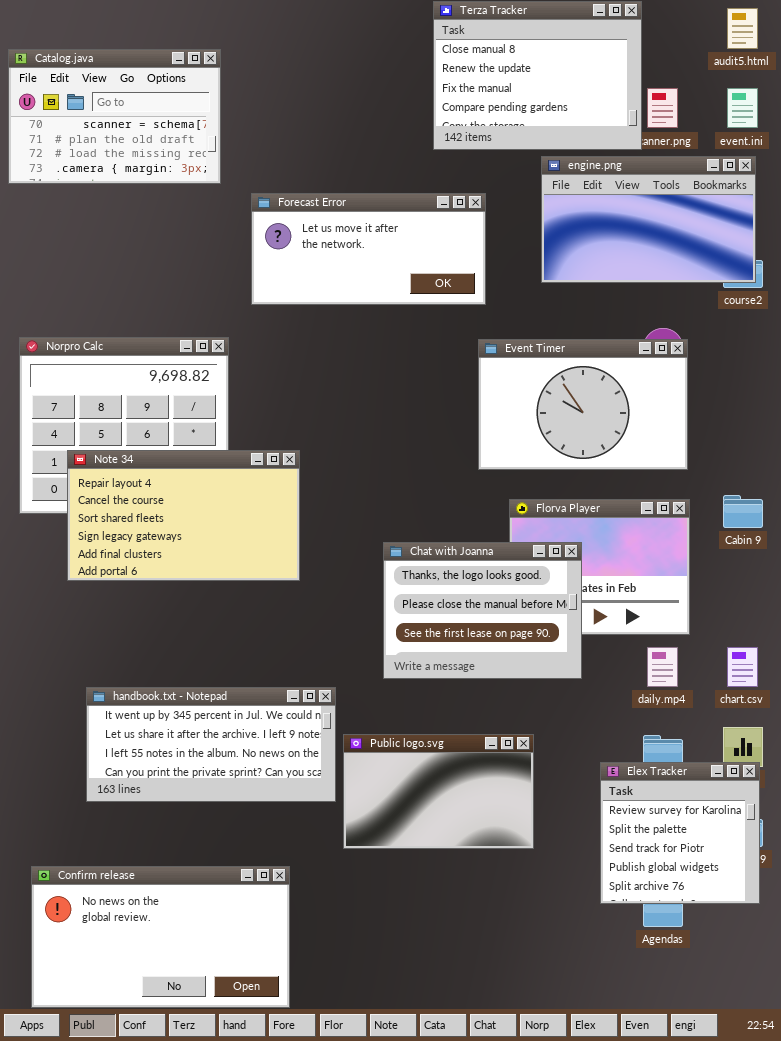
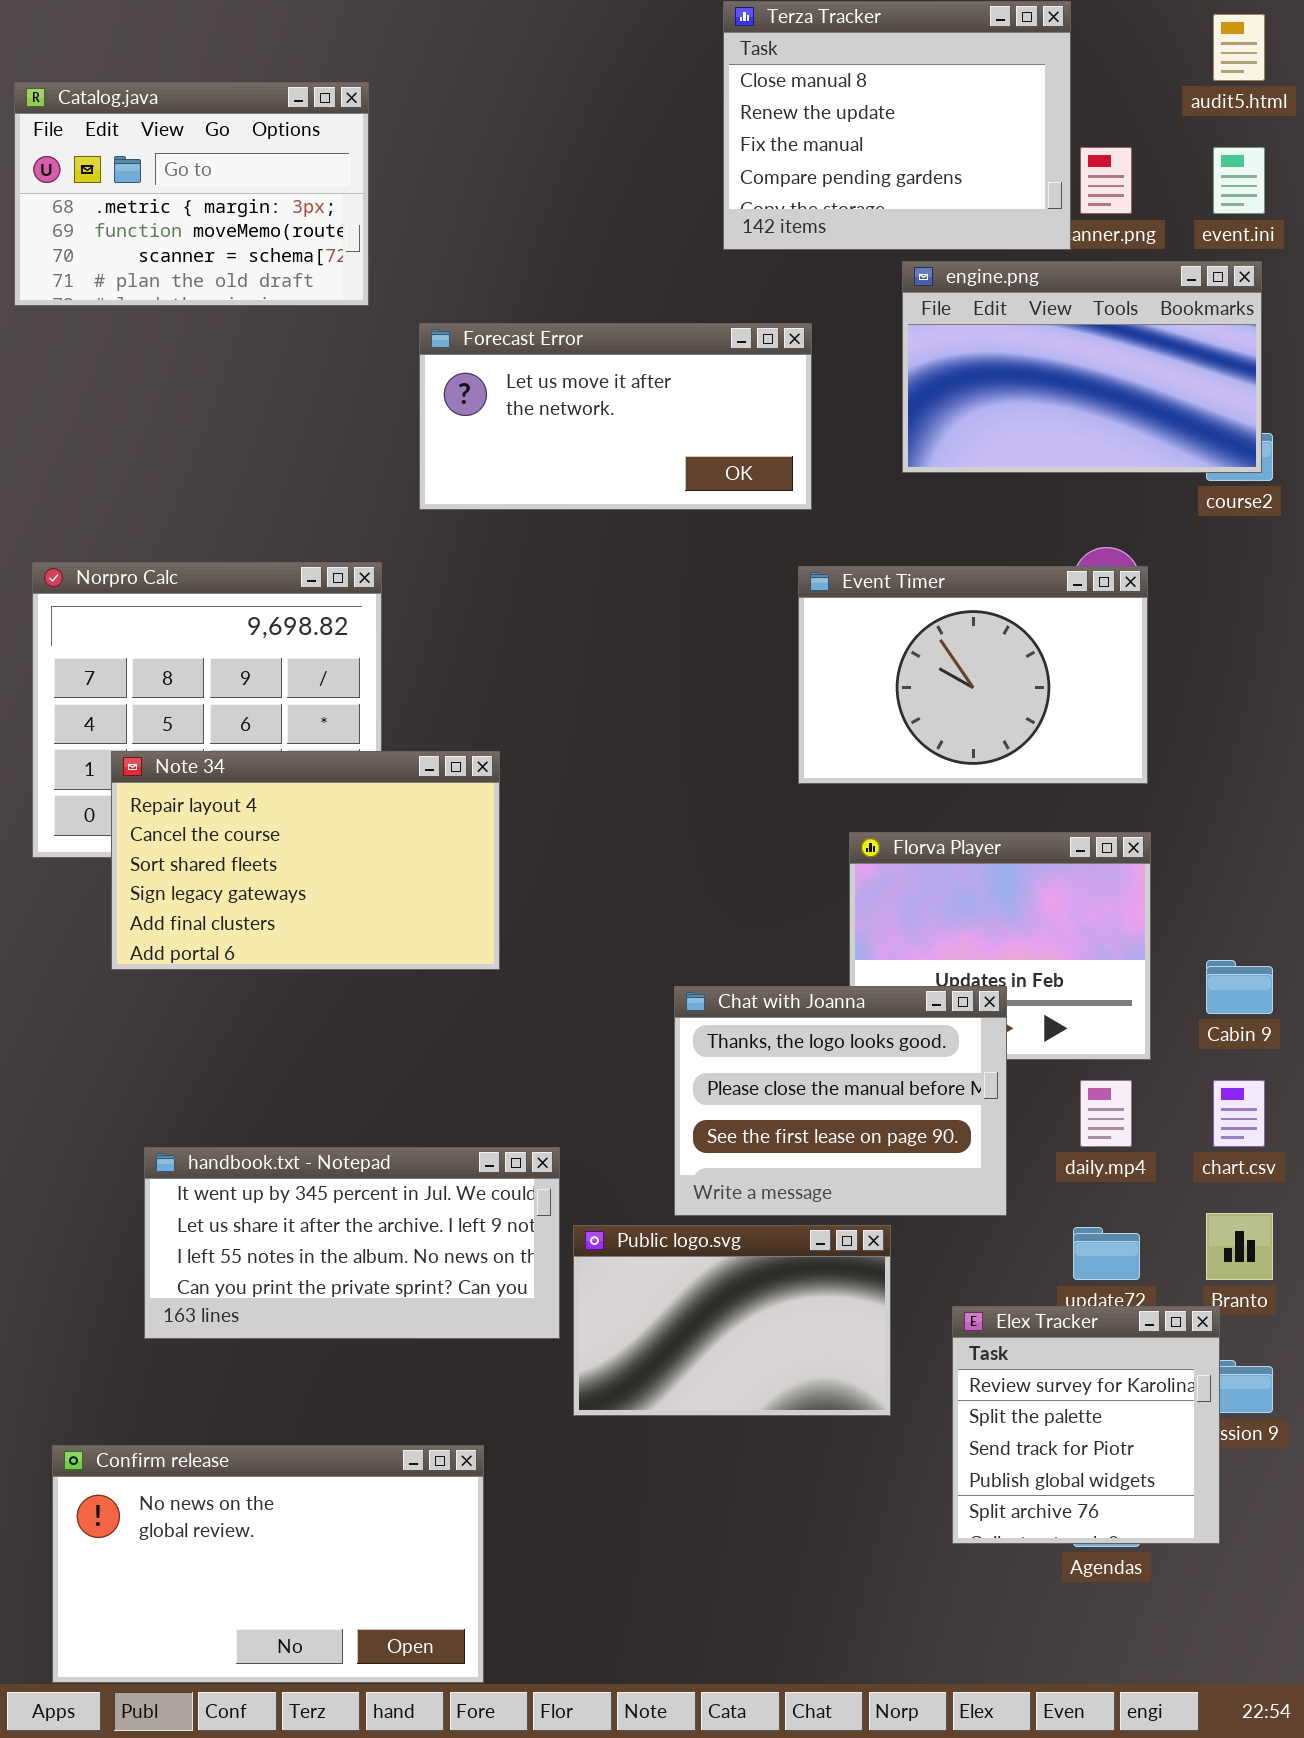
Catalog.java: [8,49,221,184] -> [14,82,369,306], scrolled up 2 rows
Cabin 9: [723,495,763,528] -> [1206,960,1273,1014], moved
Chat with Joanna: [383,542,582,679] -> [674,986,1007,1216], moved
Elex Tracker: [600,762,760,904] -> [952,1306,1220,1544], moved

